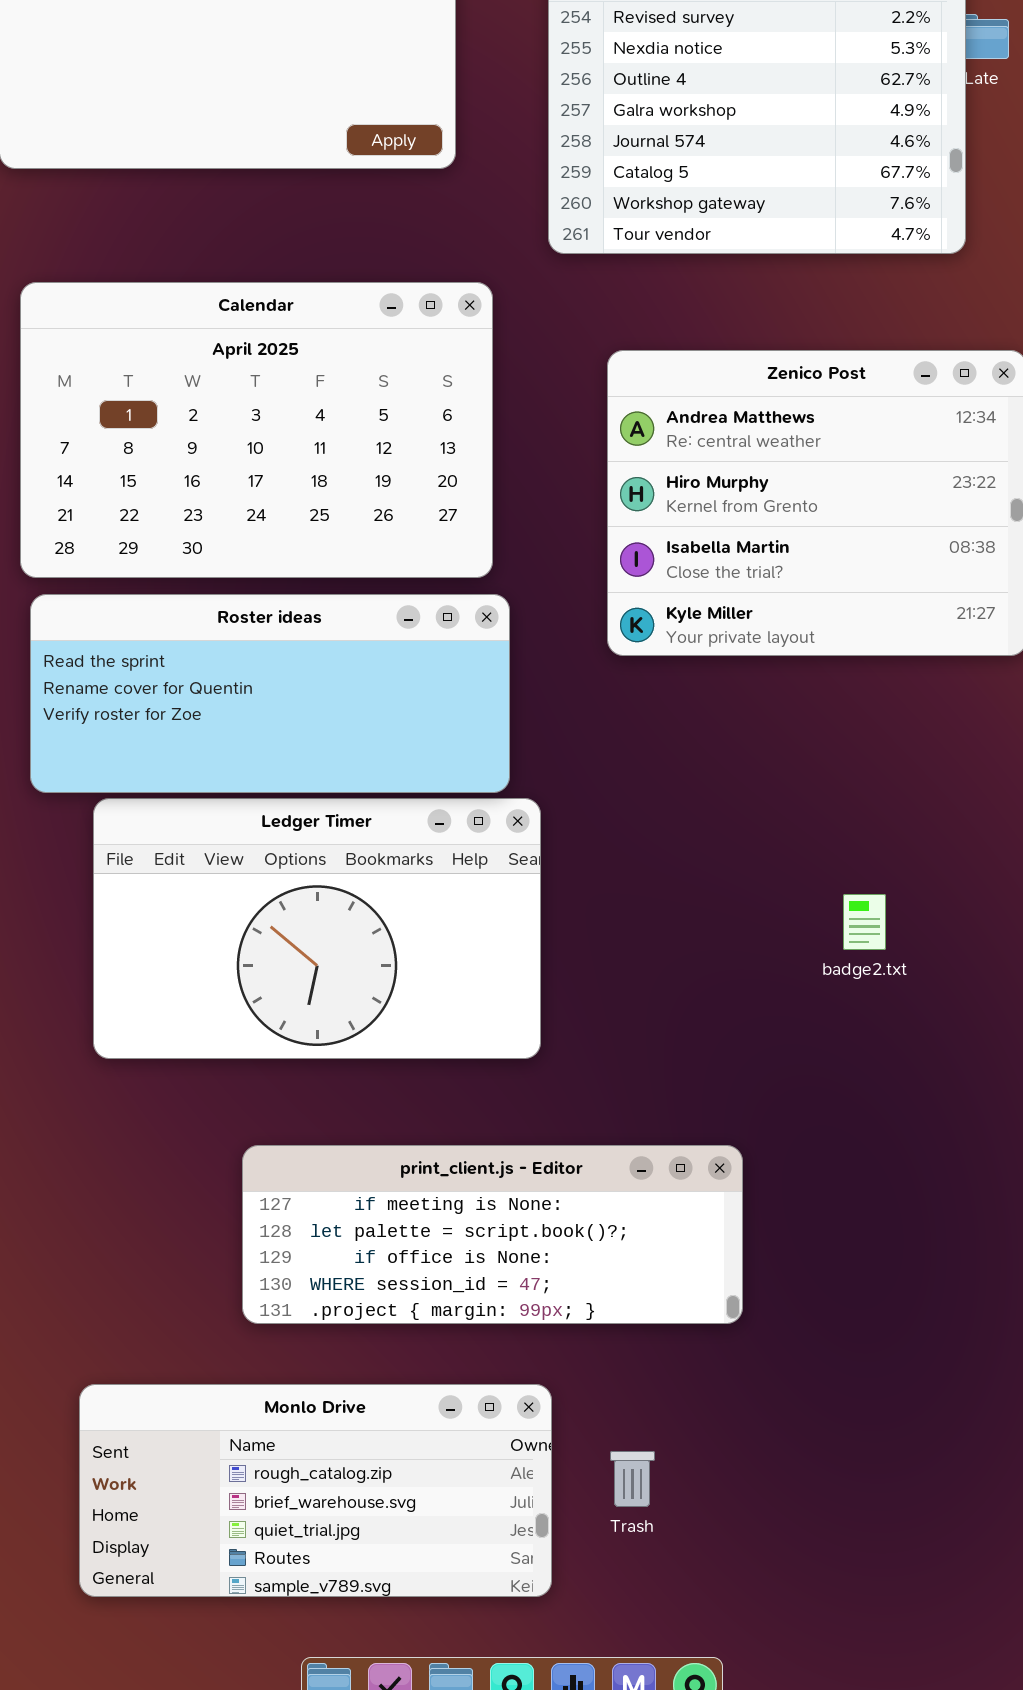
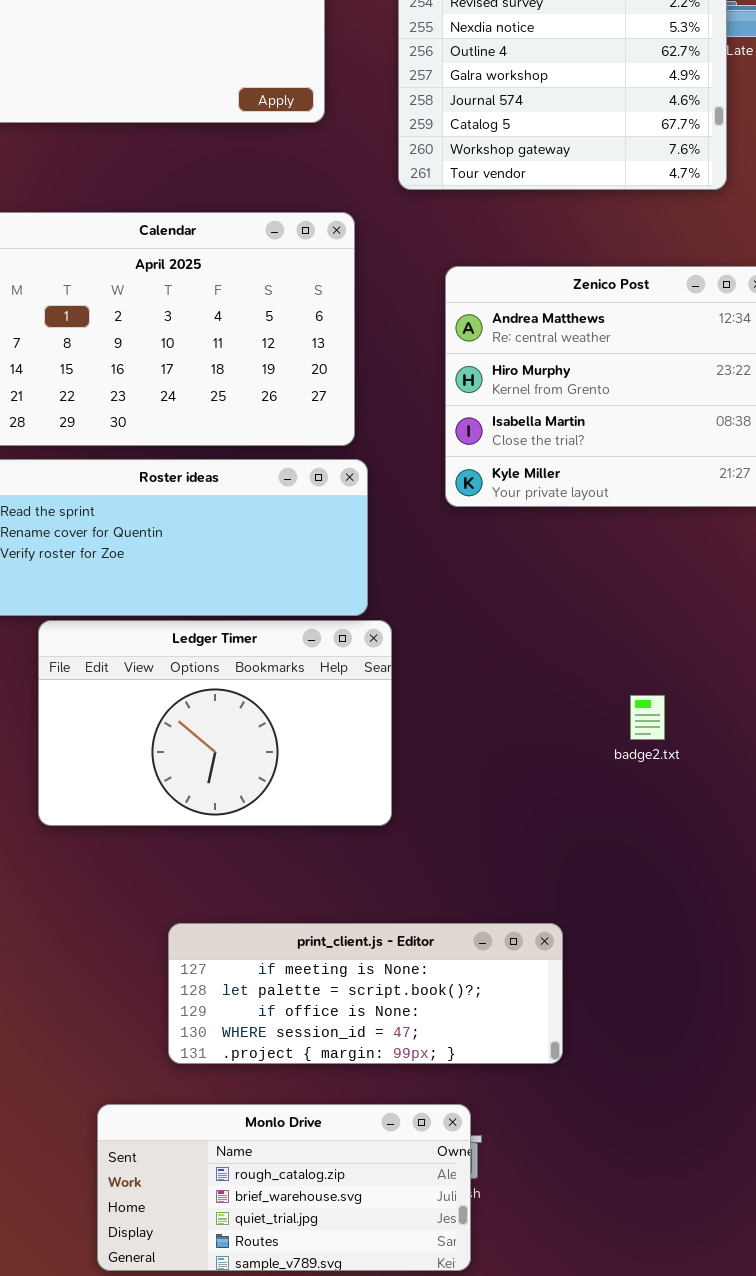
print_client.js - Editor: [242,1145,743,1324] -> [168,923,563,1064], moved
Monlo Drive: [79,1384,552,1597] -> [97,1104,471,1271], moved

